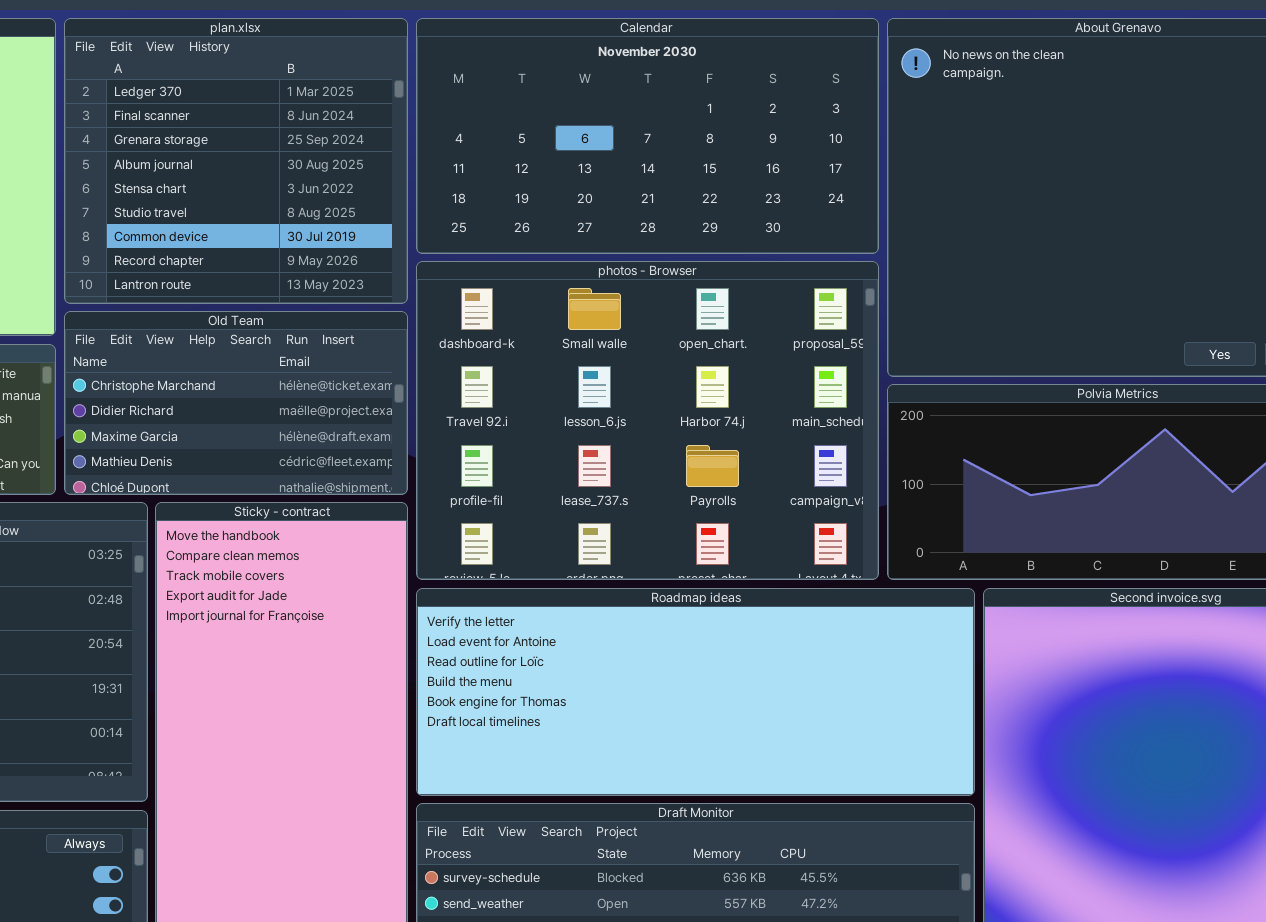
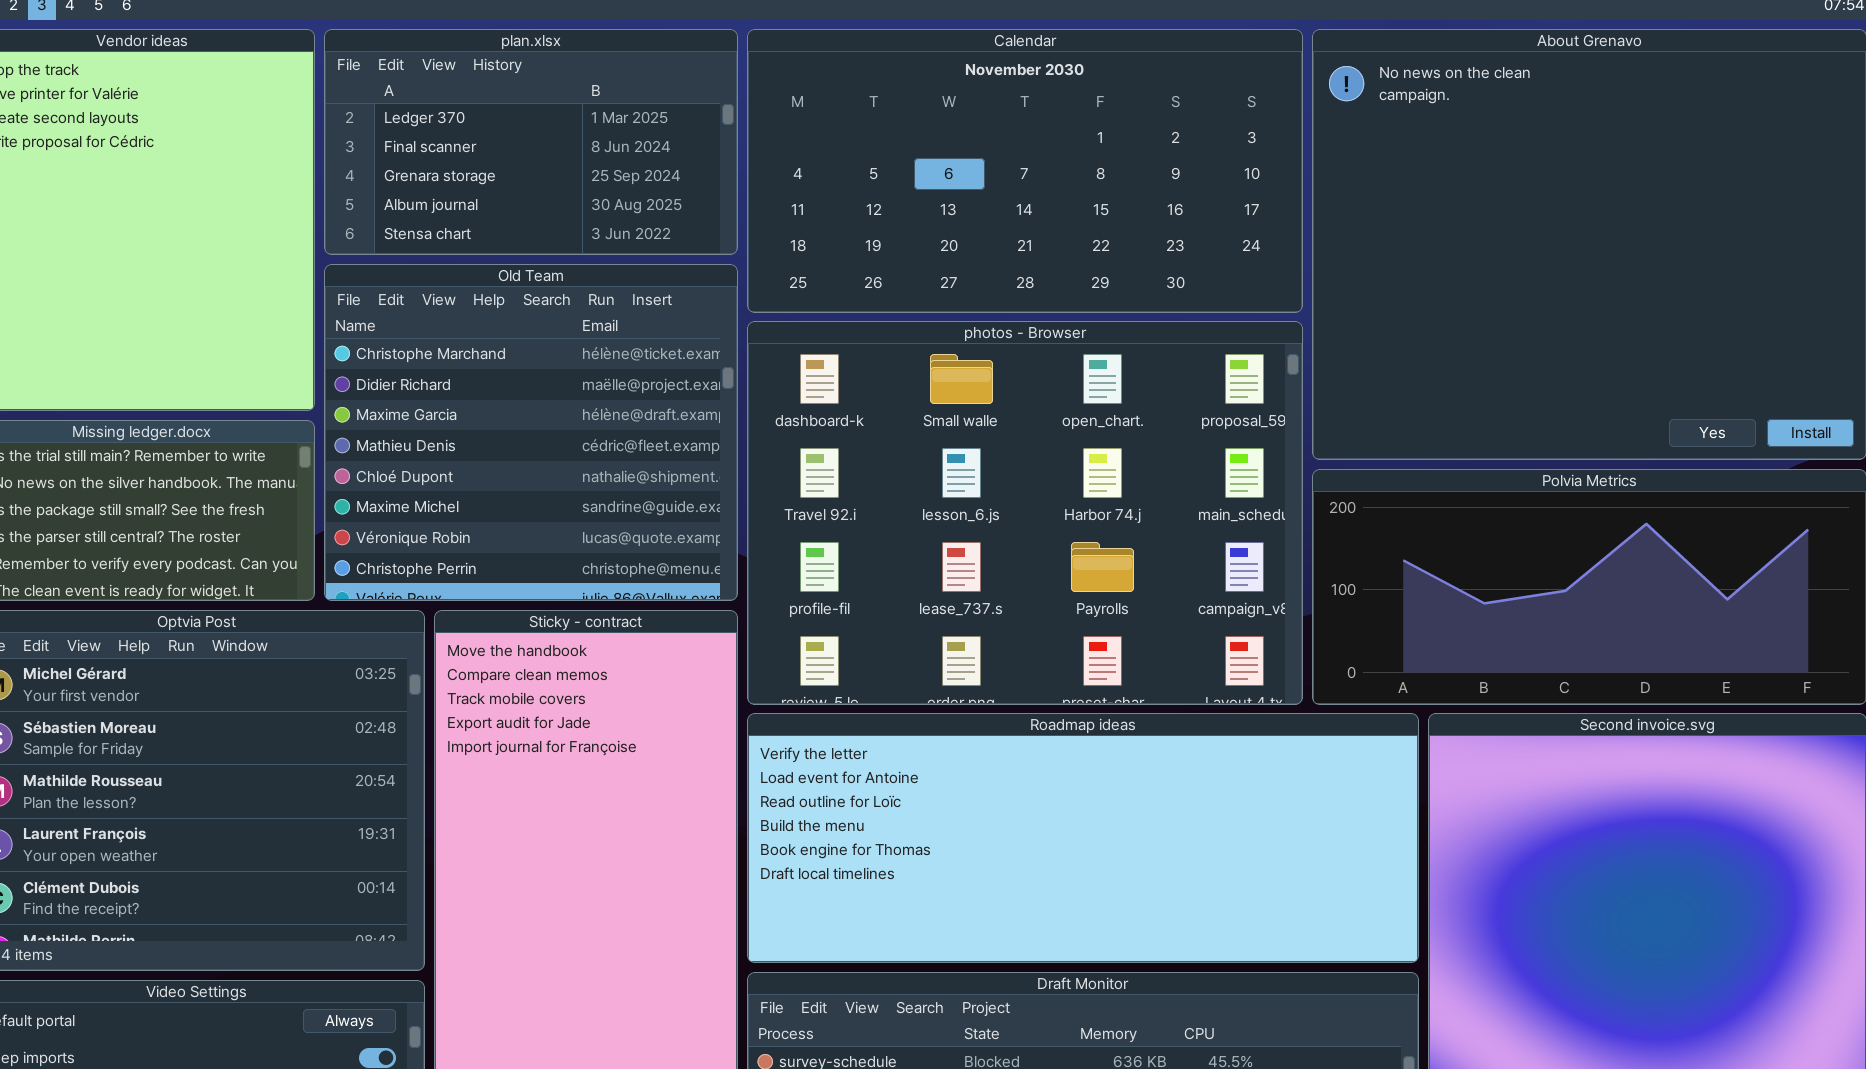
plan.xlsx: [64,18,408,304] -> [324,29,738,255], resized
Old Team: [64,311,408,495] -> [324,264,738,601], resized

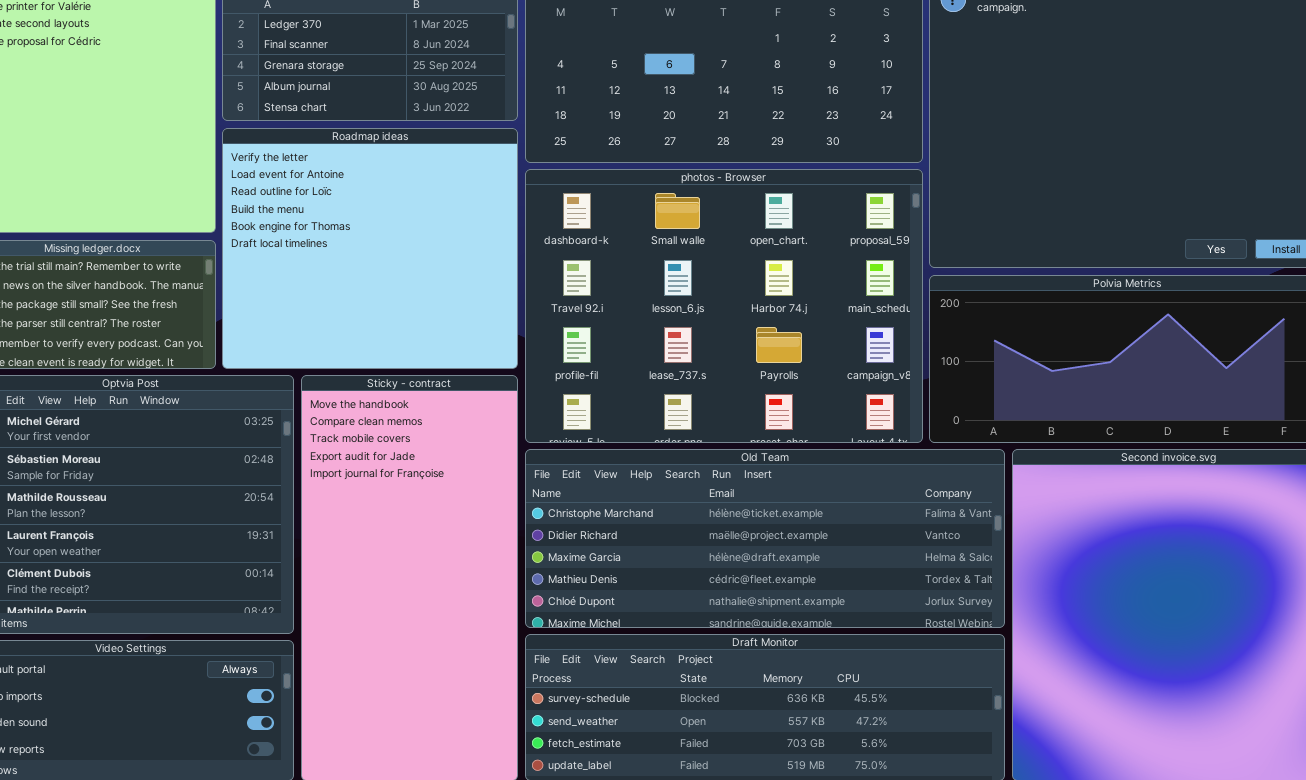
Old Team: [324,264,738,601] -> [525,449,1005,628], moved, resized
Roadmap ideas: [747,713,1419,963] -> [222,128,518,369], moved, resized

